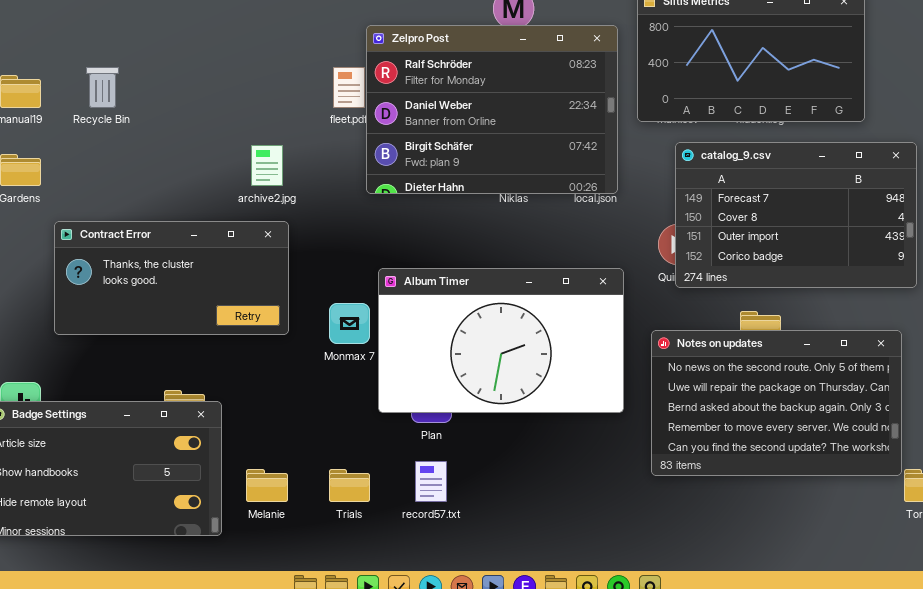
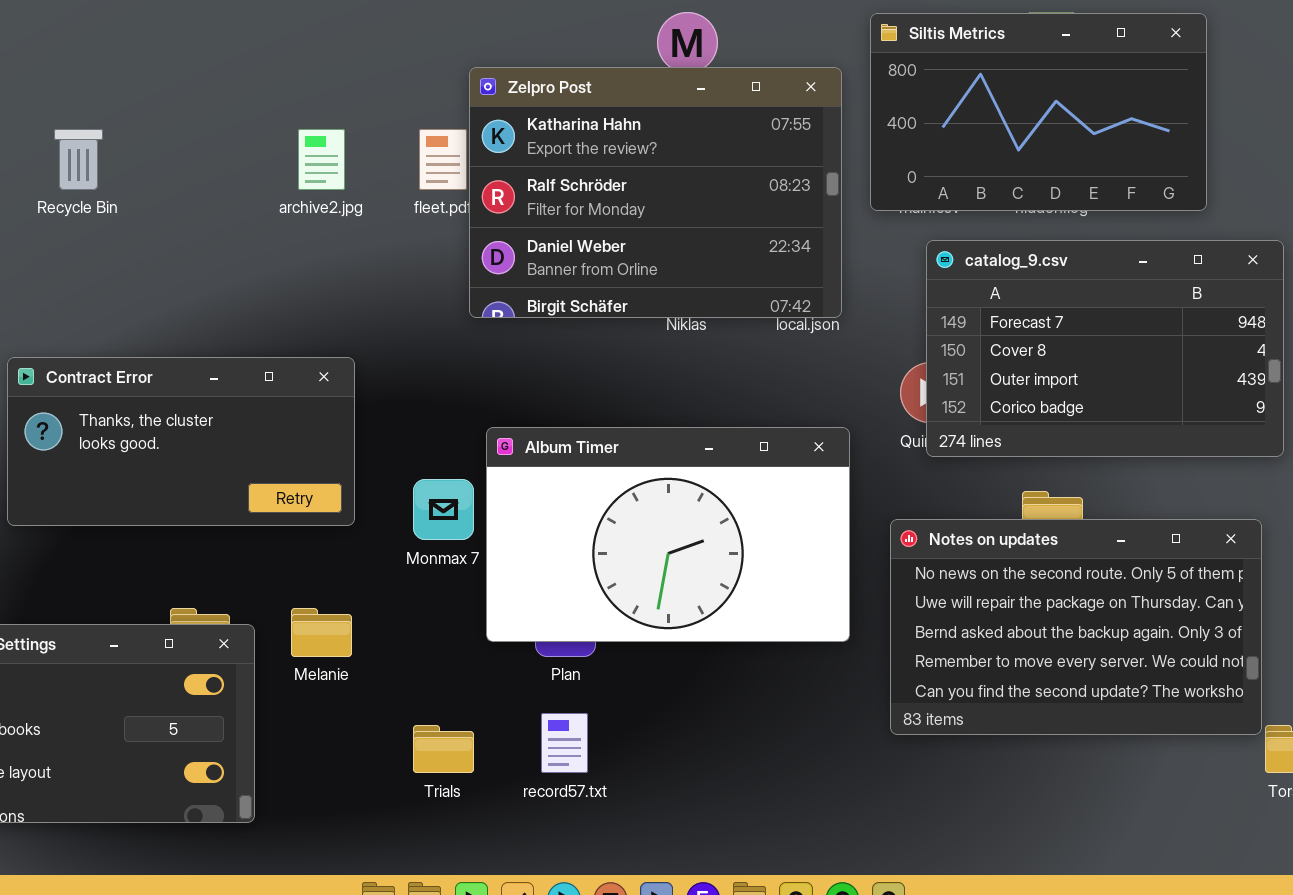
Zelpro Post: [366,25,618,194] -> [469,67,842,318], scrolled up 1 row
archive2.jpg: [251,145,283,186] -> [298,129,345,190], moved
Melanie: [246,469,288,502] -> [291,608,352,657], moved

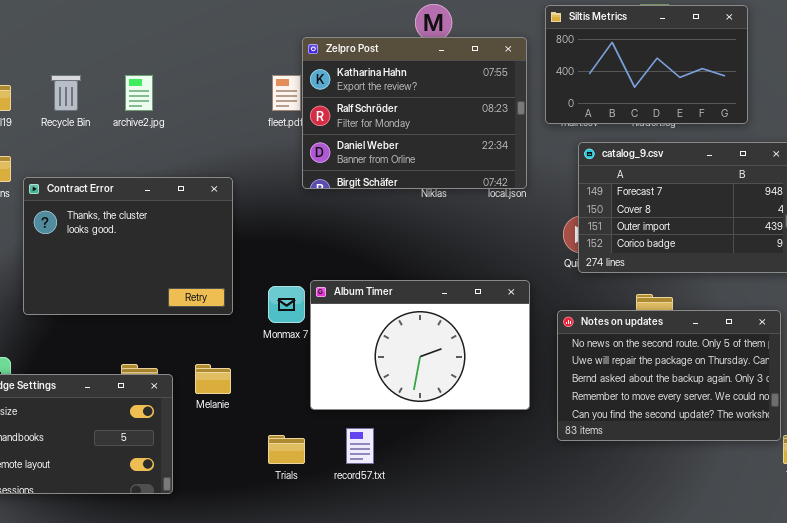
archive2.jpg: [298,129,345,190] -> [125,75,153,111], moved
Contract Error: [7,357,355,526] -> [23,177,233,315], resized
Album Timer: [486,427,850,642] -> [310,280,530,410], moved

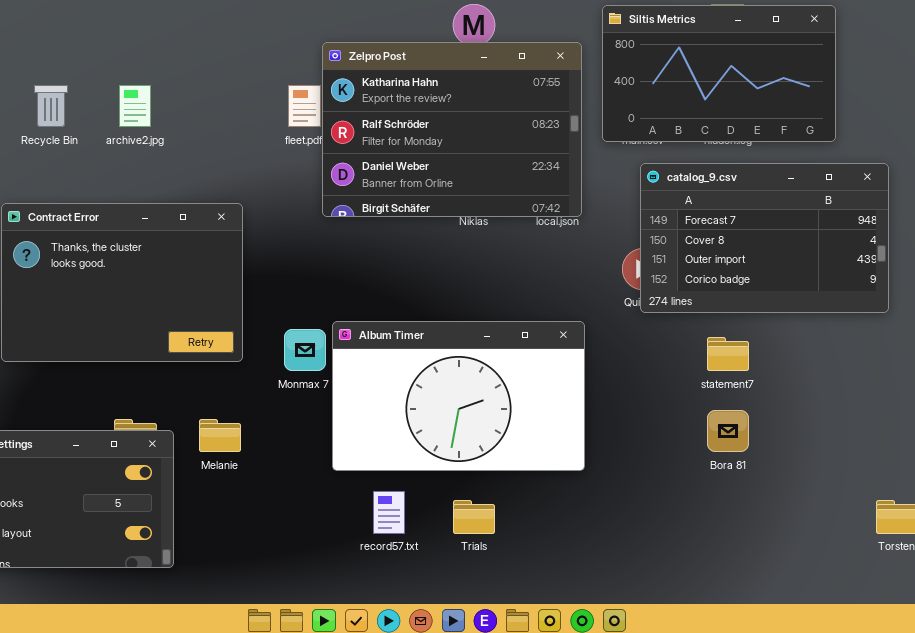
Notes on updates: [557,310,781,441] -> none, closed
Trials: [268,435,305,464] -> [453,500,495,534], moved

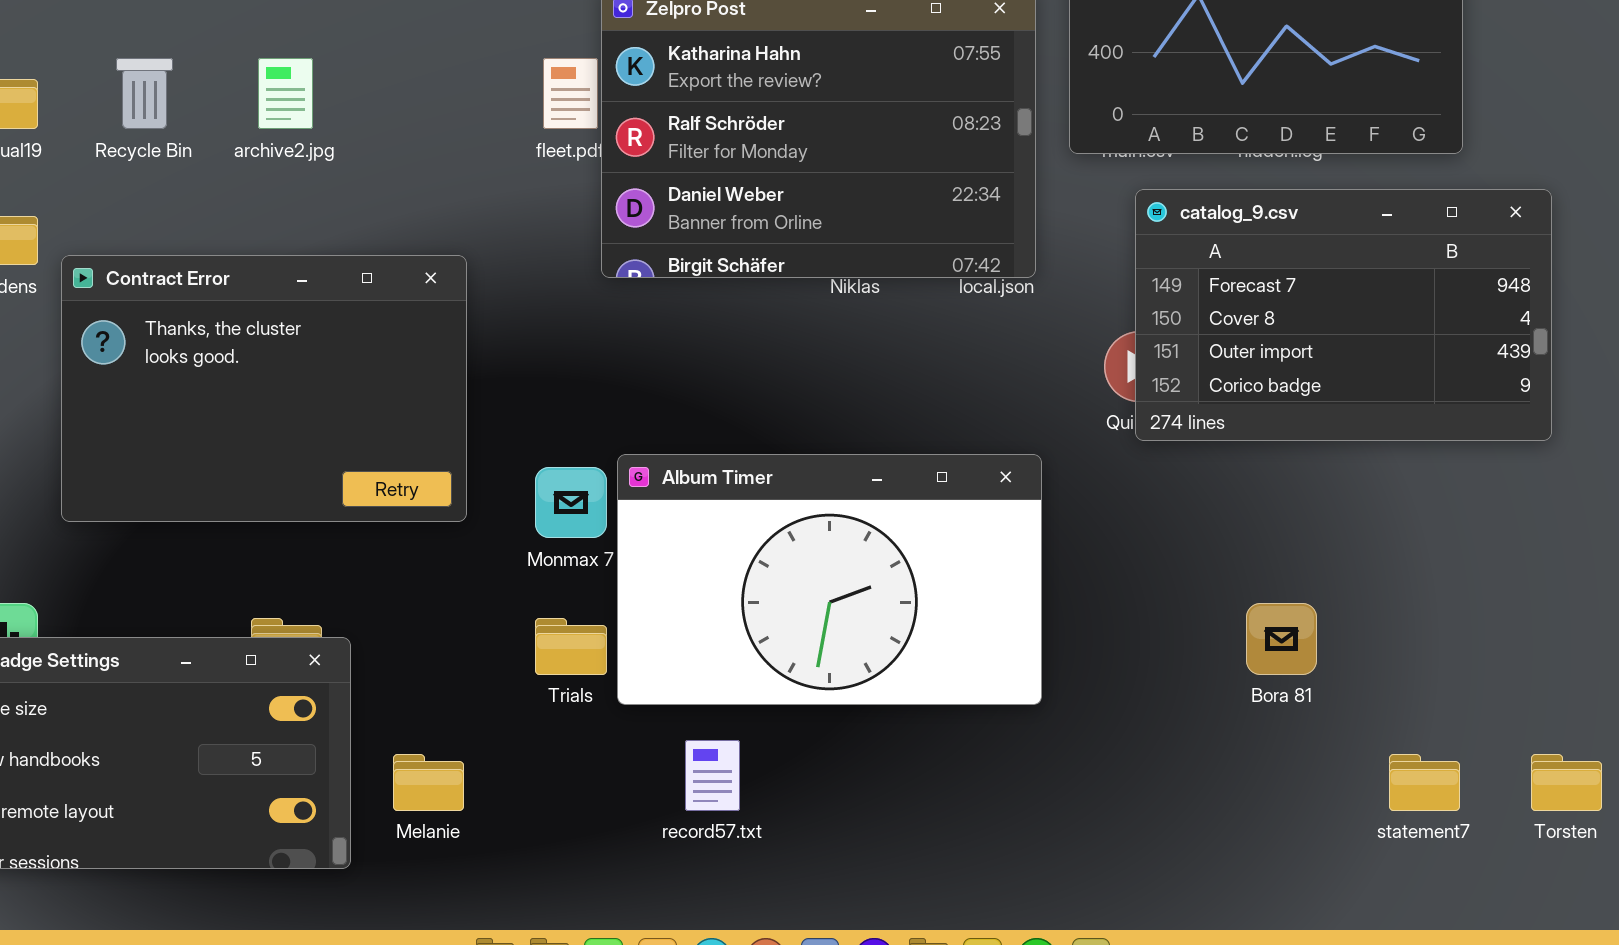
statement7: [707,337,749,371] -> [1389,754,1460,811], moved
Melanie: [199,419,241,452] -> [393,754,464,811], moved
Trials: [453,500,495,534] -> [535,618,607,675], moved

